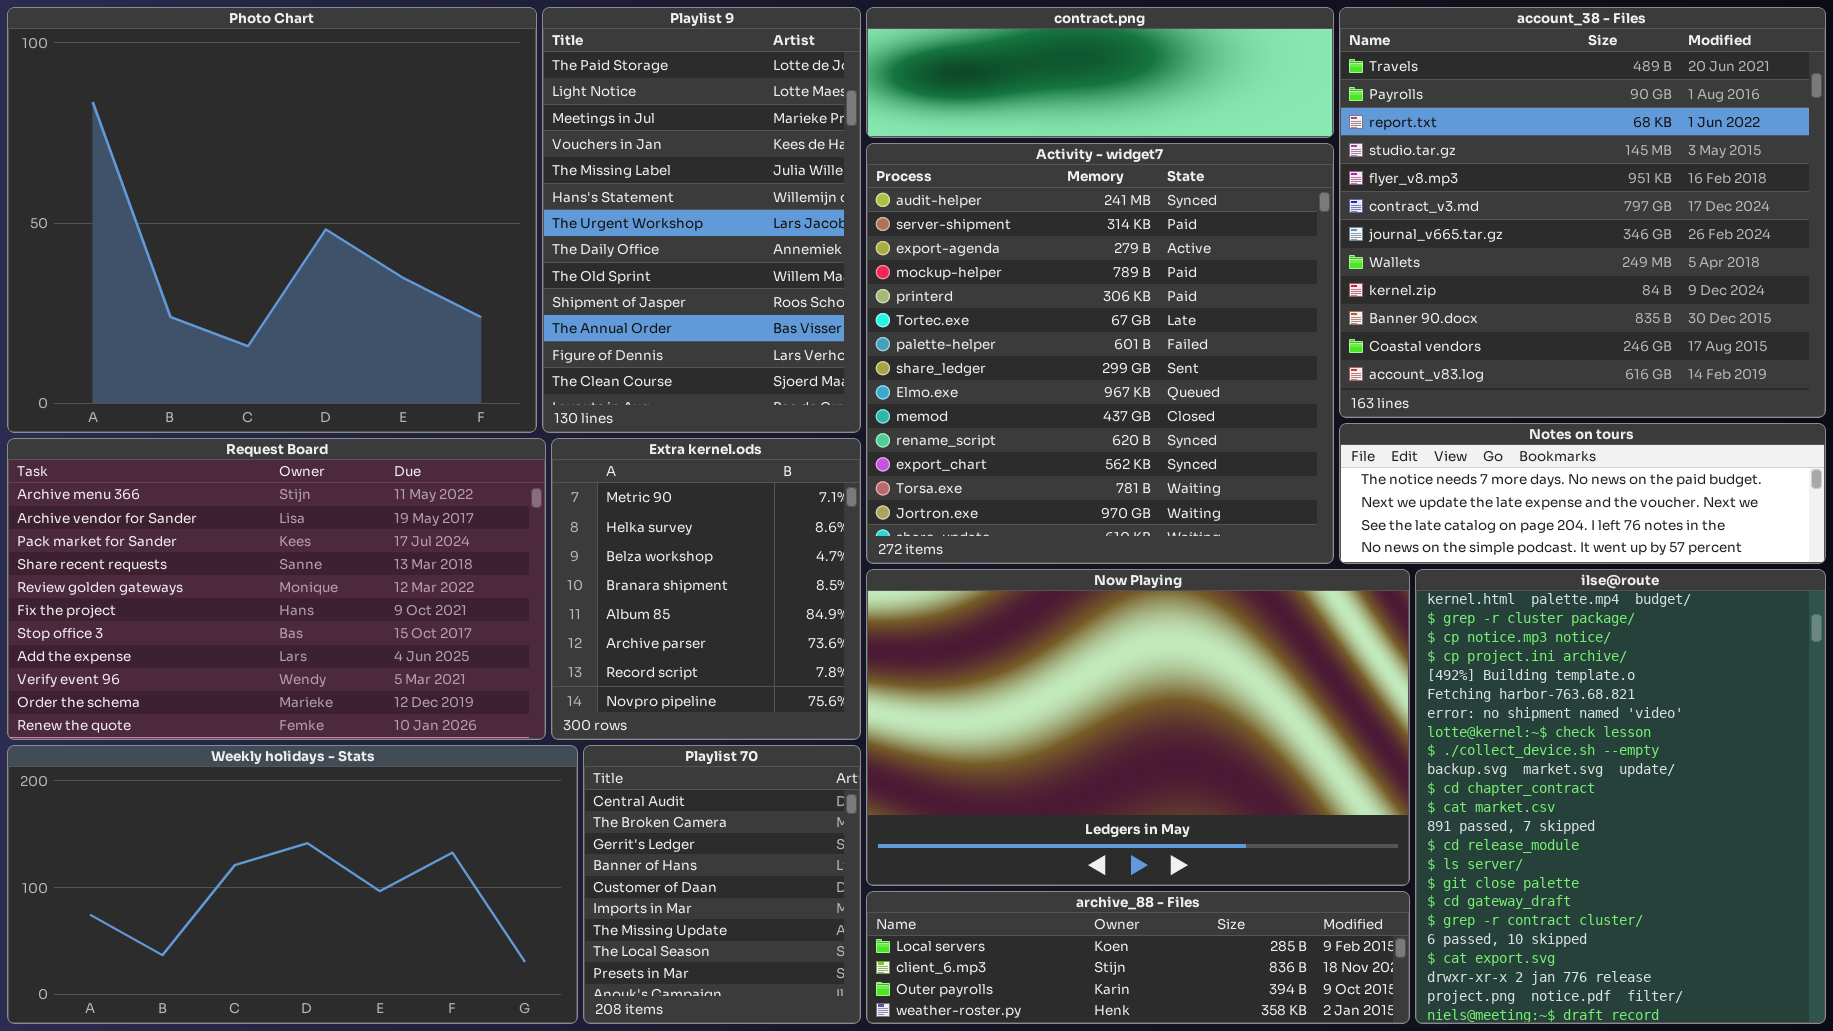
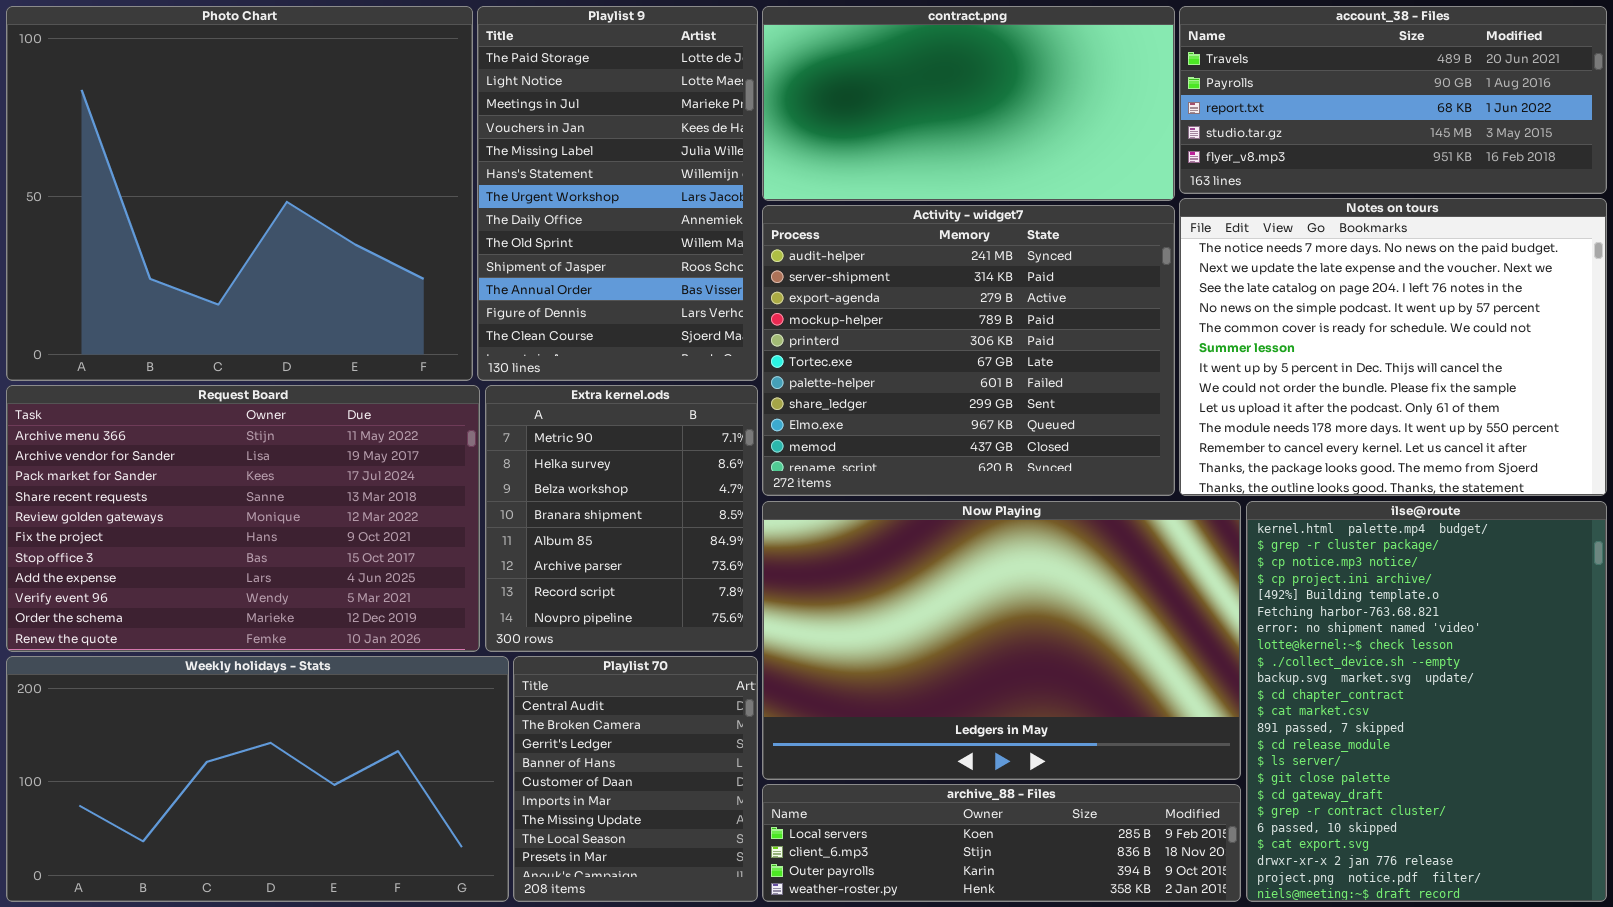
contract.png: [866,7,1334,138] -> [762,6,1175,201], resized
account_38 - Files: [1339,7,1826,418] -> [1179,6,1607,194], resized
Activity - widget7: [866,143,1334,564] -> [762,205,1175,496], resized
Notes on tours: [1339,423,1826,564] -> [1179,198,1607,496], resized

